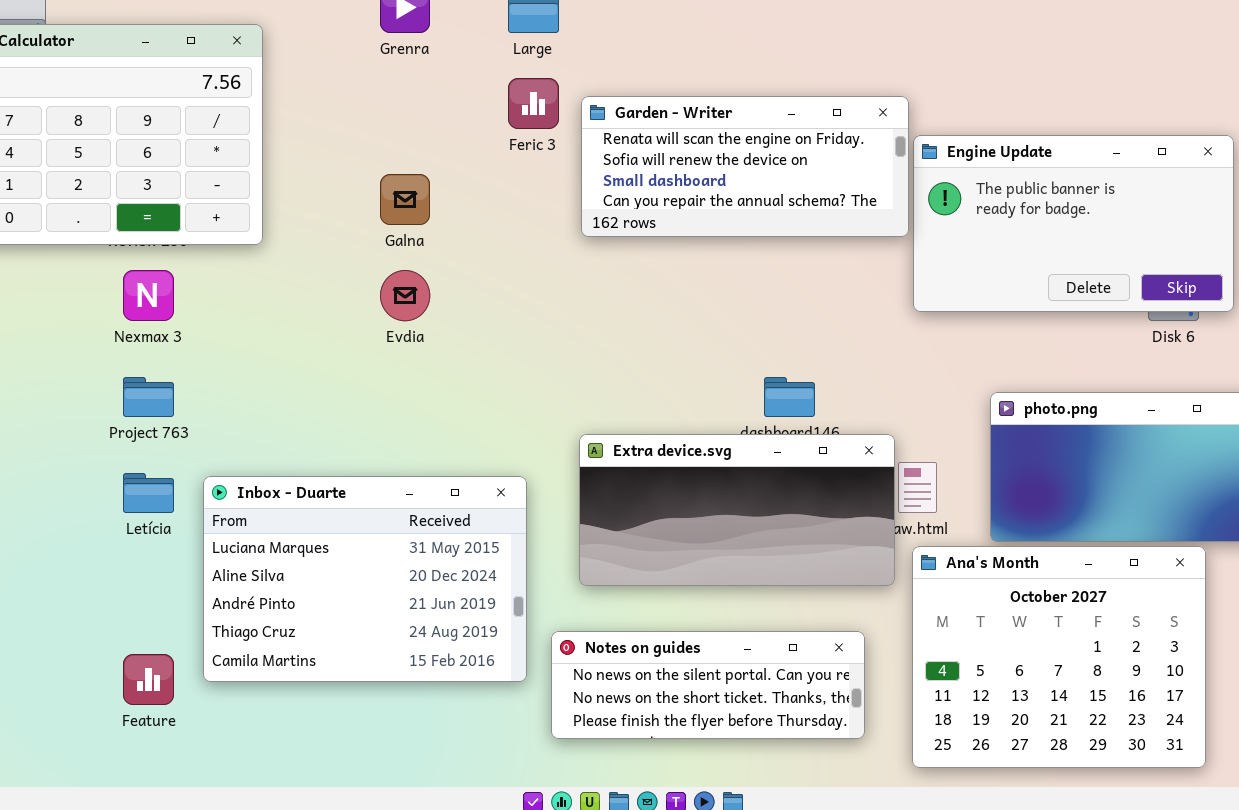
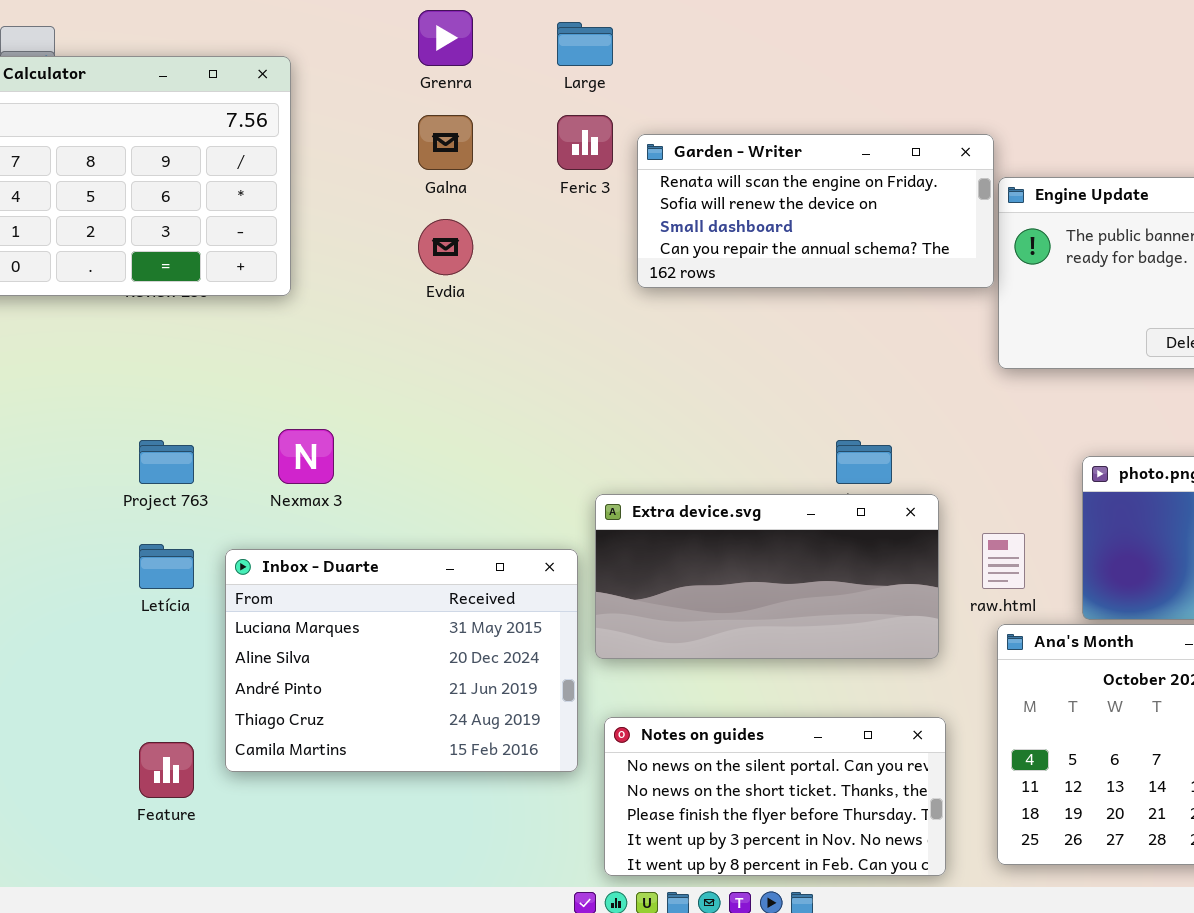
Galna: [380,174,430,225] -> [418,115,473,170], moved
Nexmax 3: [123,270,174,321] -> [278,429,334,484], moved
Evdia: [380,270,430,321] -> [418,219,473,275], moved
Extra device.svg: [579,434,895,586] -> [595,494,939,659], moved
Notes on guides: [551,631,865,739] -> [604,717,946,876], resized

